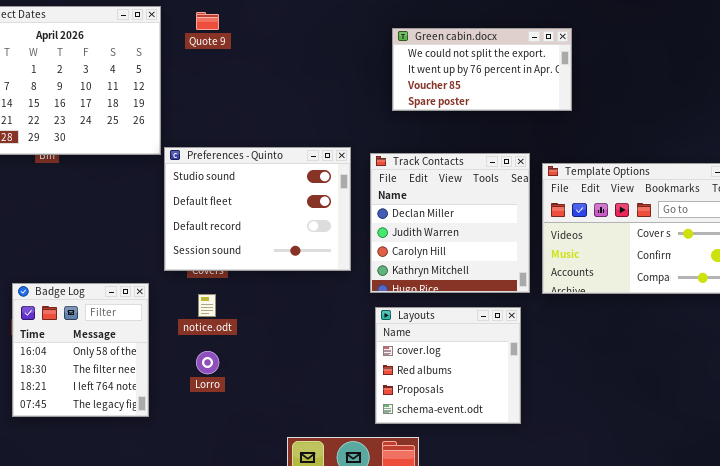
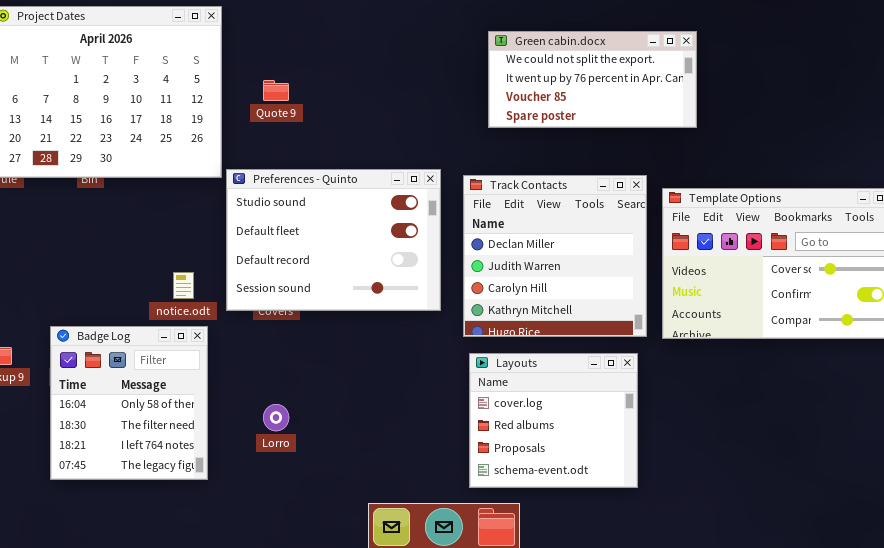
Quote 9: [196,12,219,30] -> [263,80,289,101], moved
notice.odt: [198,294,216,317] -> [173,272,194,299], moved

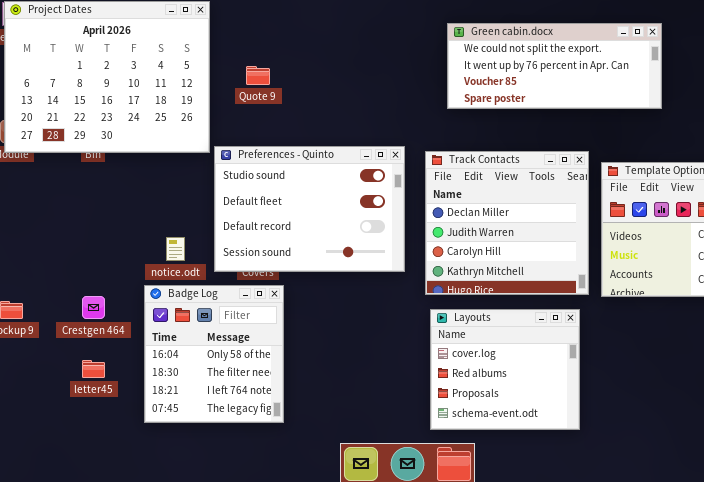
Green cabin.docx: [488,31,697,128] -> [447,23,662,109], resized
Badge Log: [50,326,208,480] -> [144,285,284,423], moved

